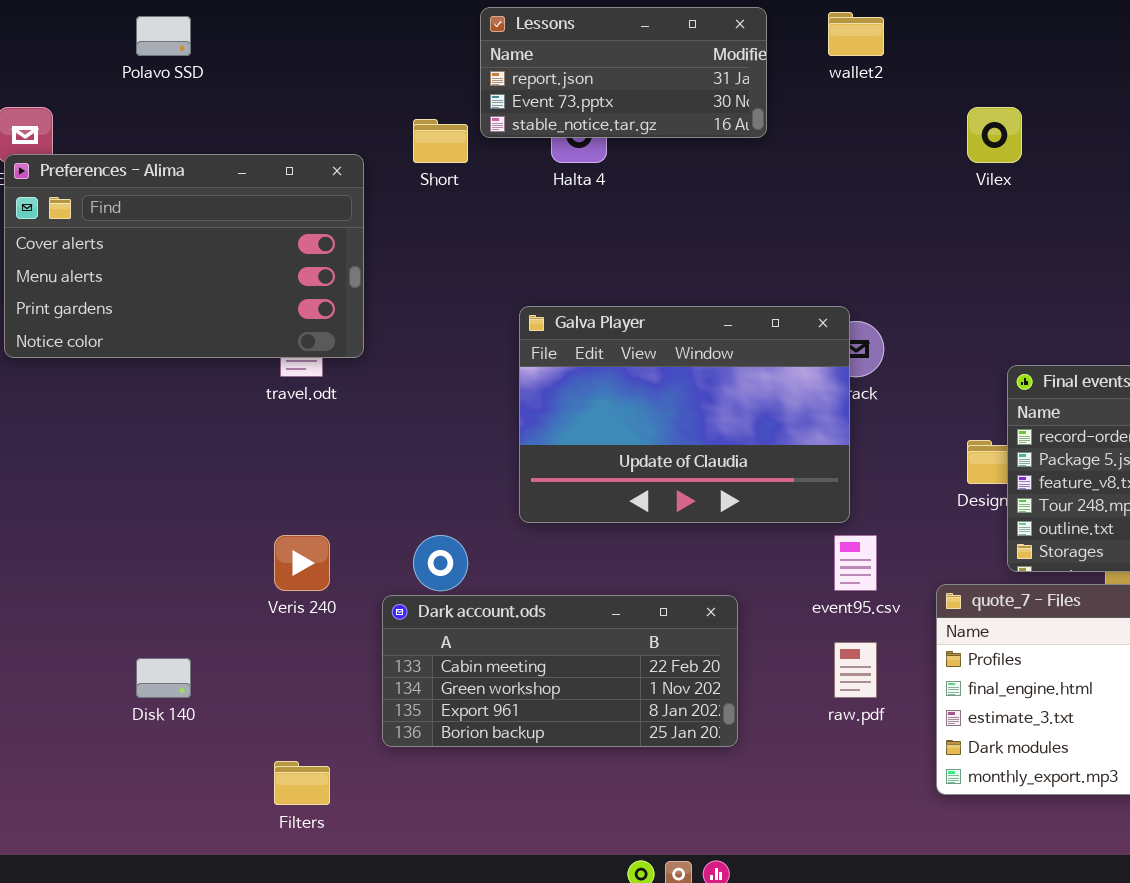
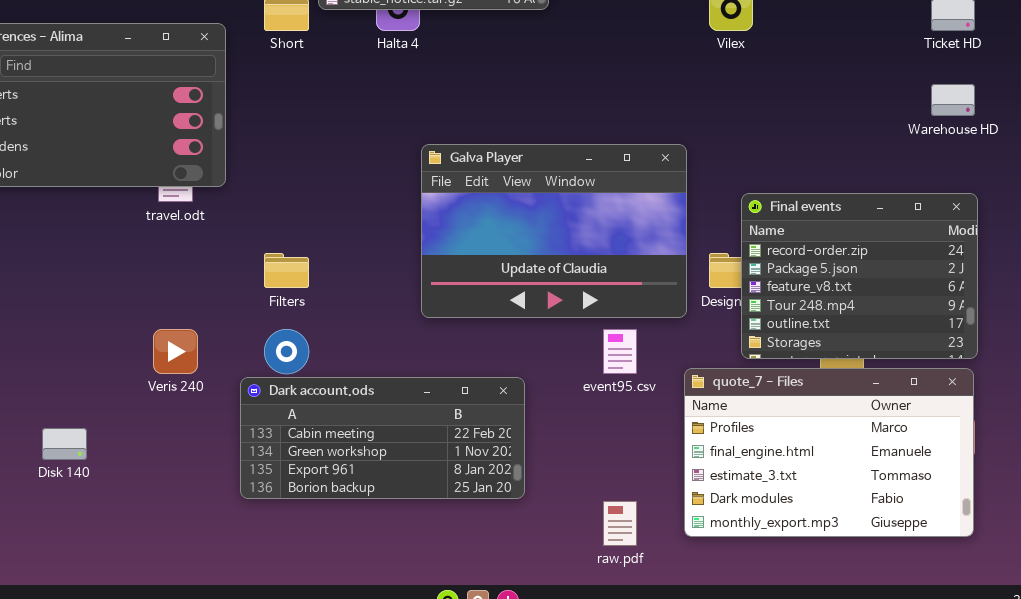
Galva Player: [519,306,850,523] -> [421,144,687,318], moved
raw.pdf: [834,642,877,698] -> [603,501,637,546], moved
Filters: [274,761,330,805] -> [264,253,309,288], moved

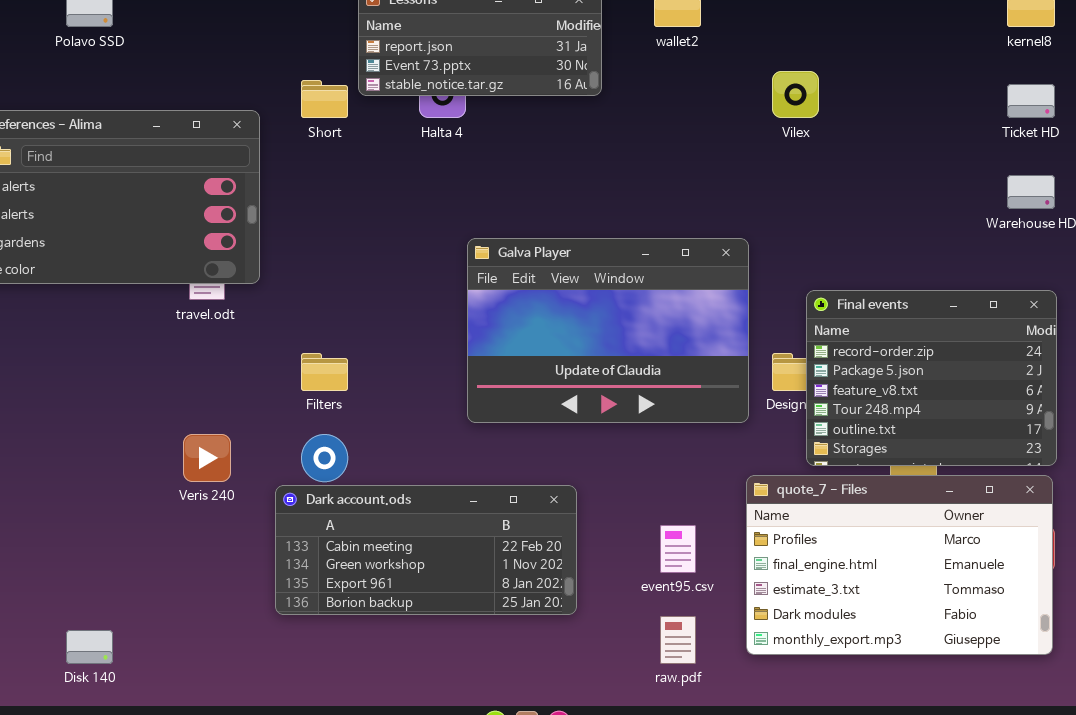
event95.csv: [603,329,637,374] -> [660,525,696,573], moved
Disk 140: [42,428,87,460] -> [66,630,113,664], moved

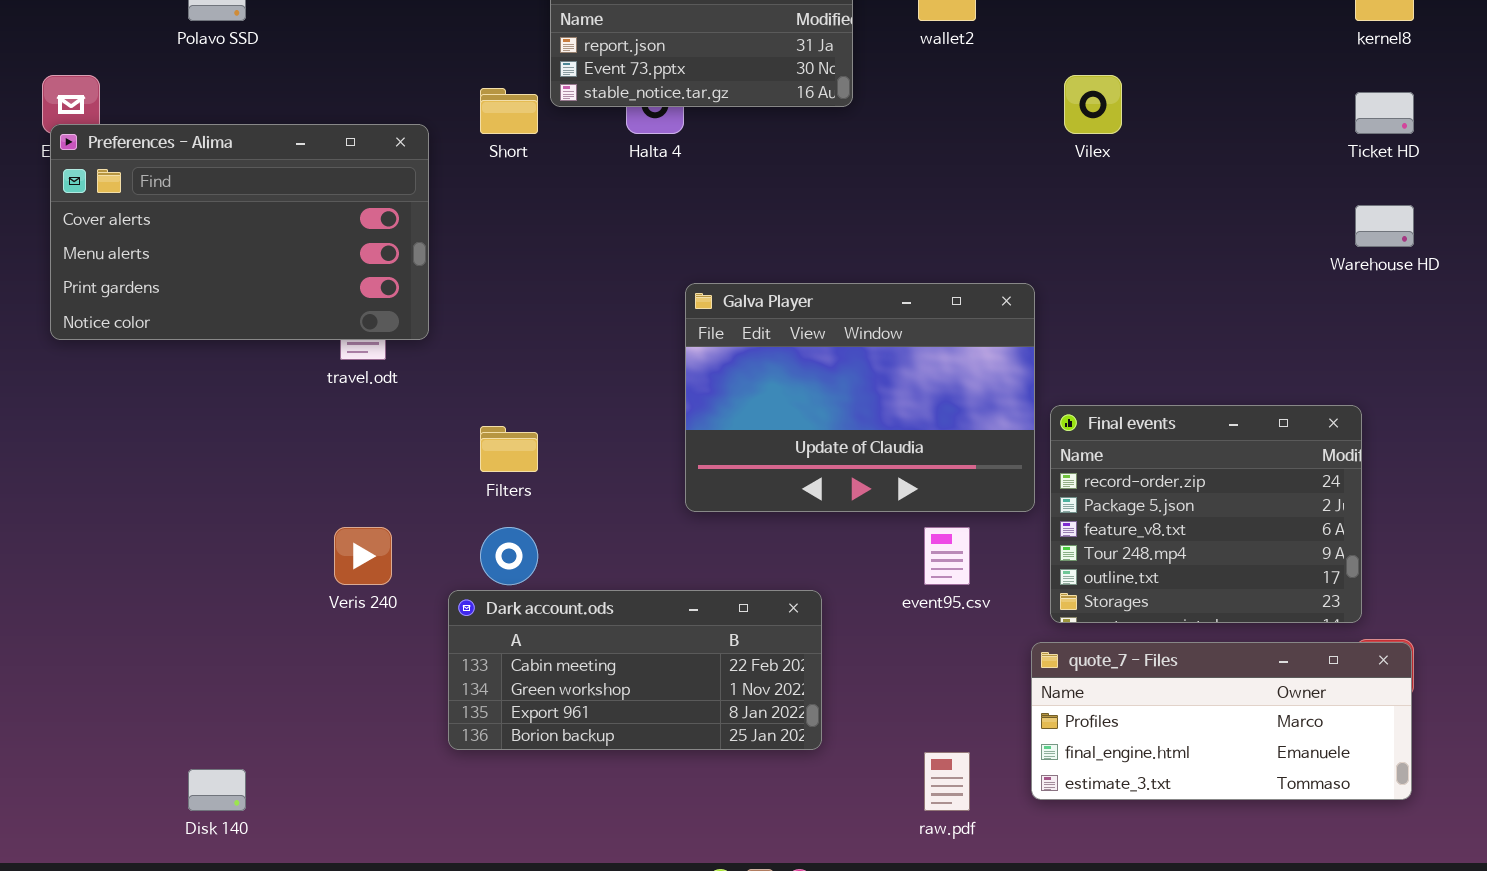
Final events: [806,290,1057,466] -> [1050,405,1362,623], moved
quote_7 - Files: [746,475,1053,655] -> [1031,642,1412,800], resized
event95.csv: [660,525,696,573] -> [924,527,970,585], moved

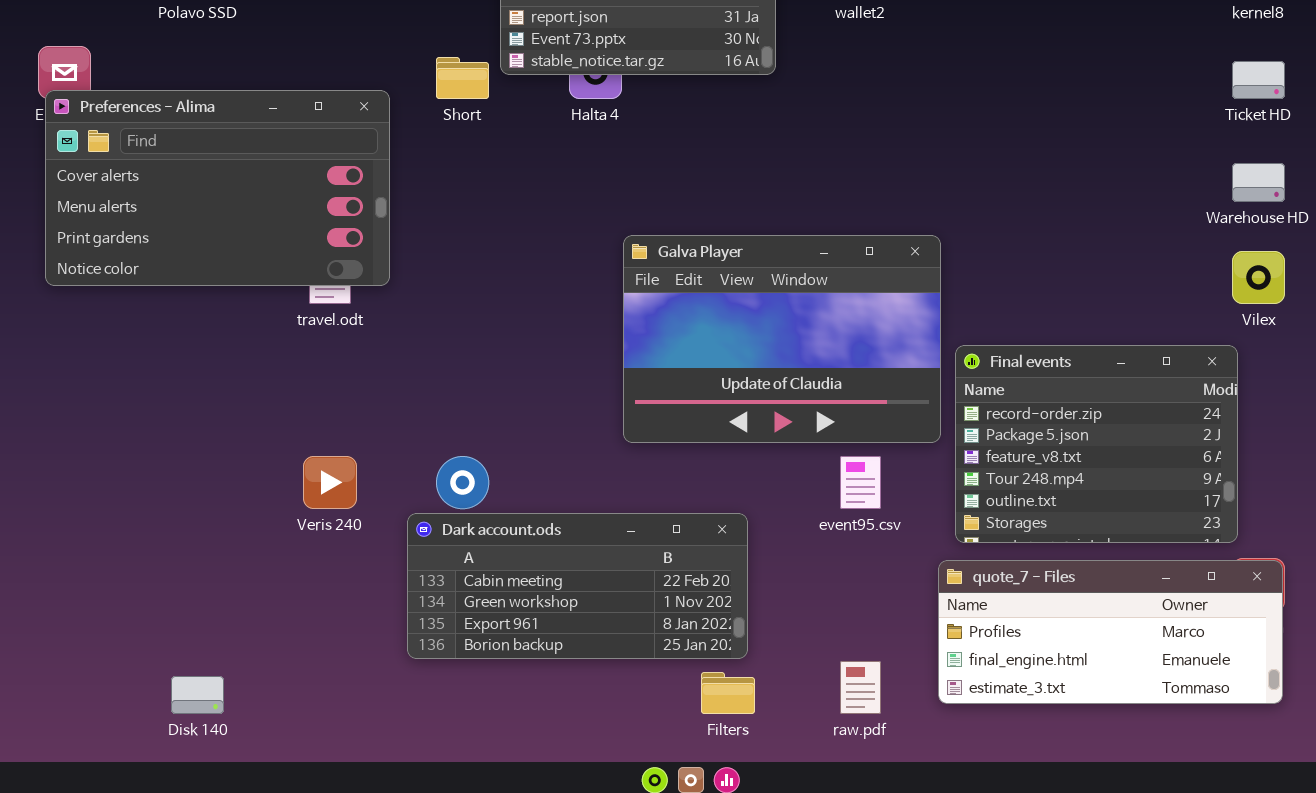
Vilex: [1064,75,1122,134] -> [1232,251,1285,304], moved
Filters: [480,426,538,472] -> [701,672,755,714], moved

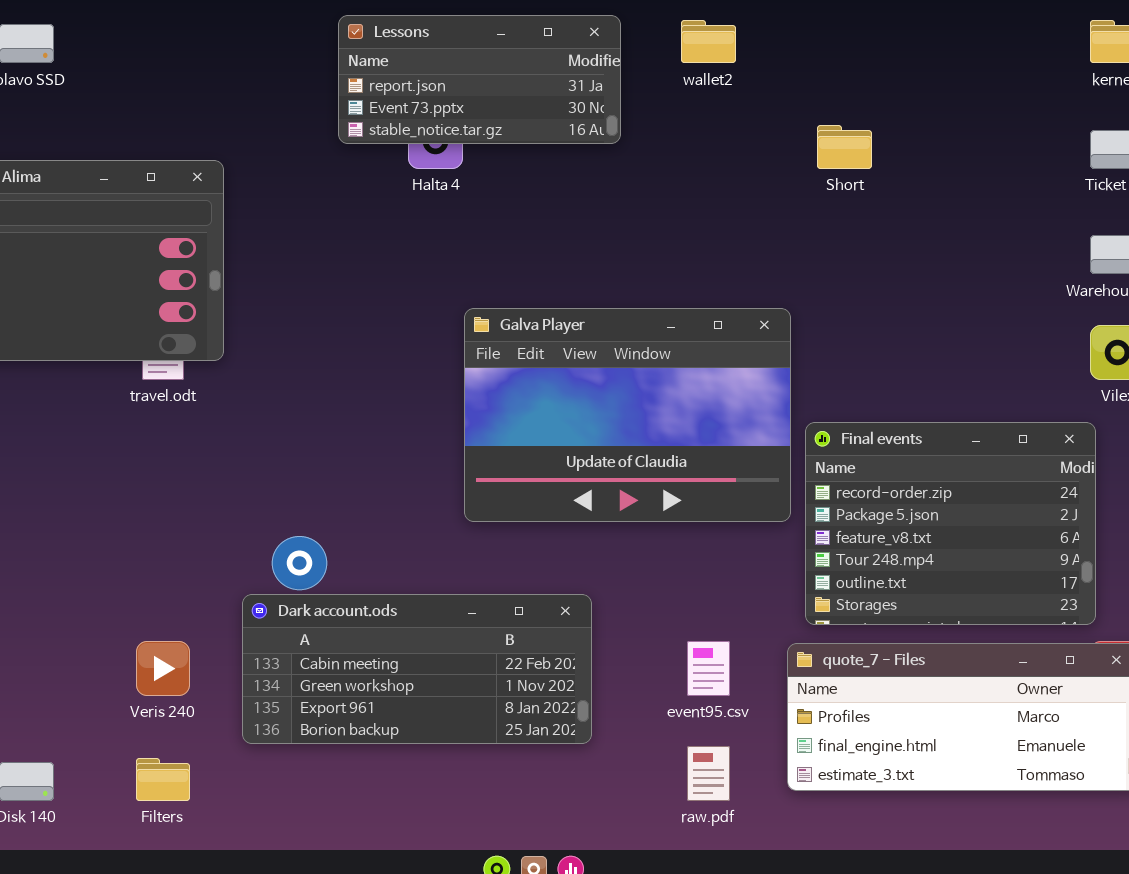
Short: [436,57,489,99] -> [817,125,872,169], moved
Veris 240: [303,456,357,509] -> [136,641,190,696], moved
event95.csv: [840,456,881,509] -> [687,641,730,696], moved
Filters: [701,672,755,714] -> [136,758,190,801], moved

